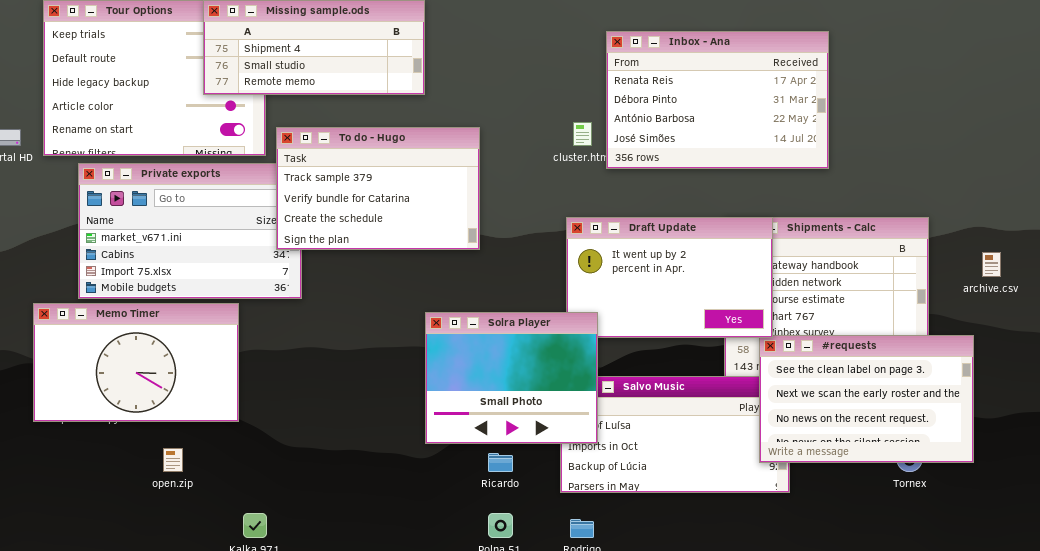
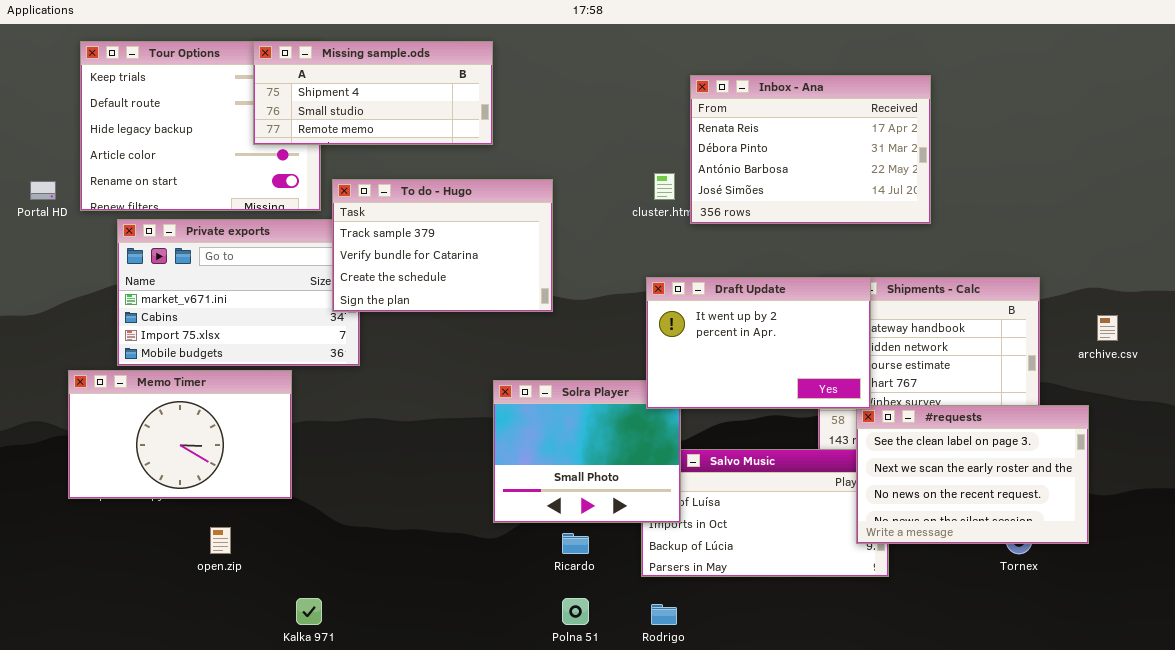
Draft Update: [566,217,773,338] -> [646,277,871,409], raised

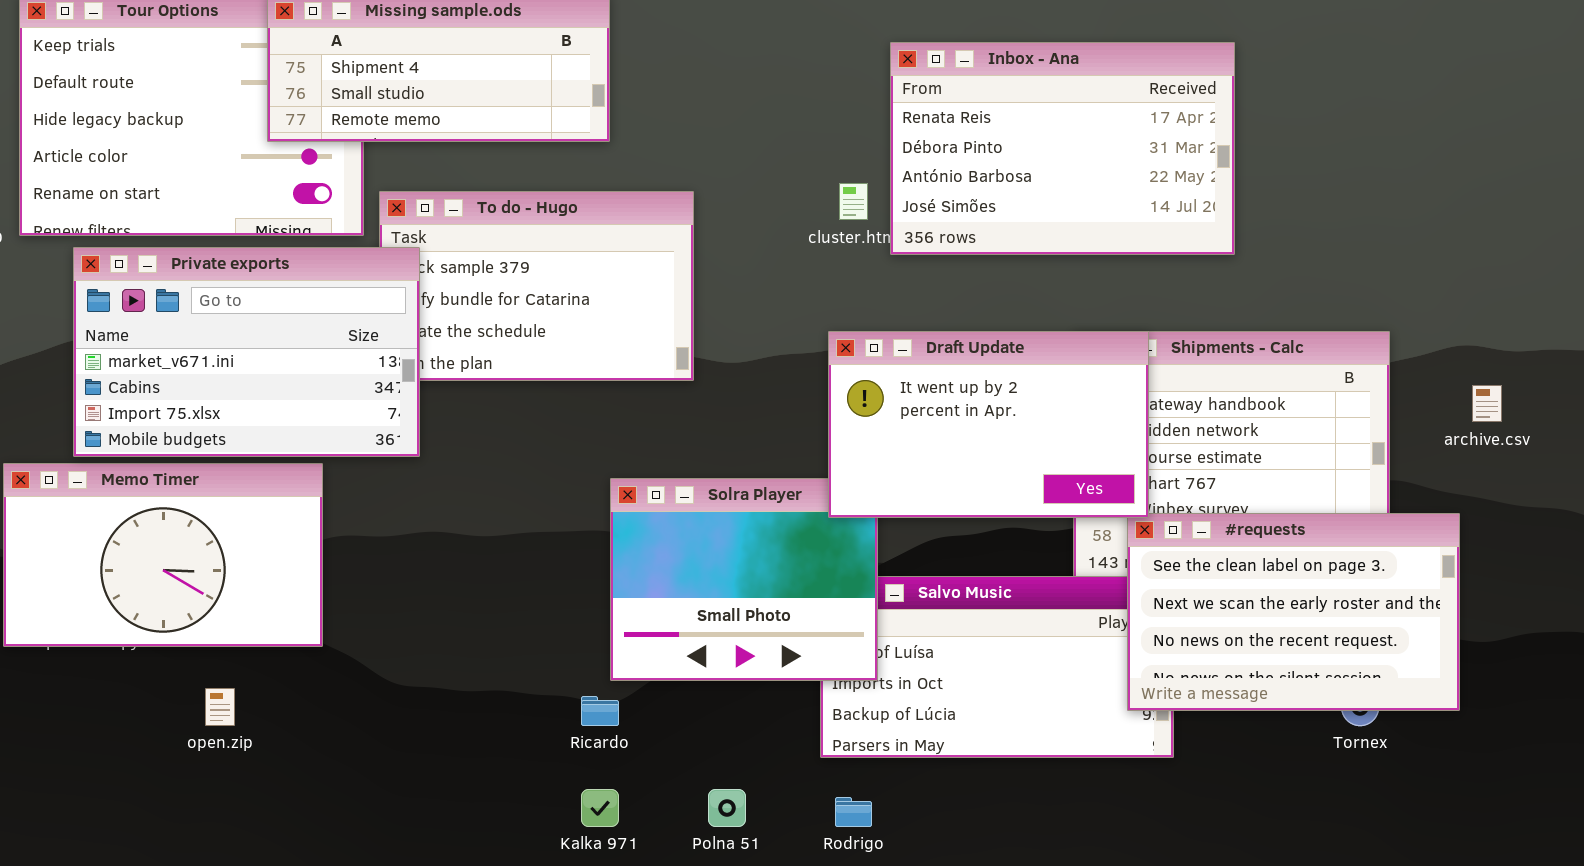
Private exports: [117,219,360,366] -> [73,247,420,457], raised
Ricardo: [562,533,589,554] -> [581,696,619,726], moved
Kalka 971: [296,598,322,625] -> [581,789,619,827], moved

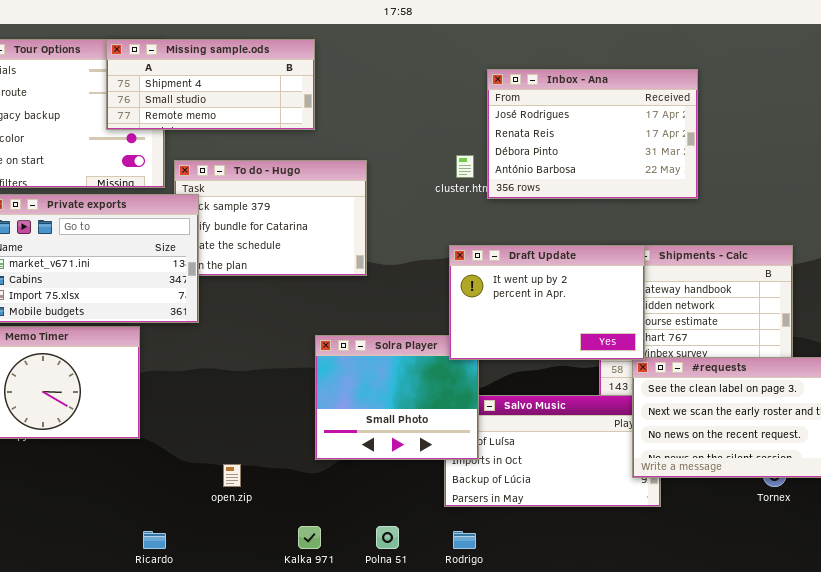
Inbox - Ana: [890,42,1235,255] -> [487,69,698,199], scrolled up 1 row
open.zip: [205,688,235,726] -> [223,464,241,487], moved
Ricardo: [581,696,619,726] -> [143,531,166,549], moved

